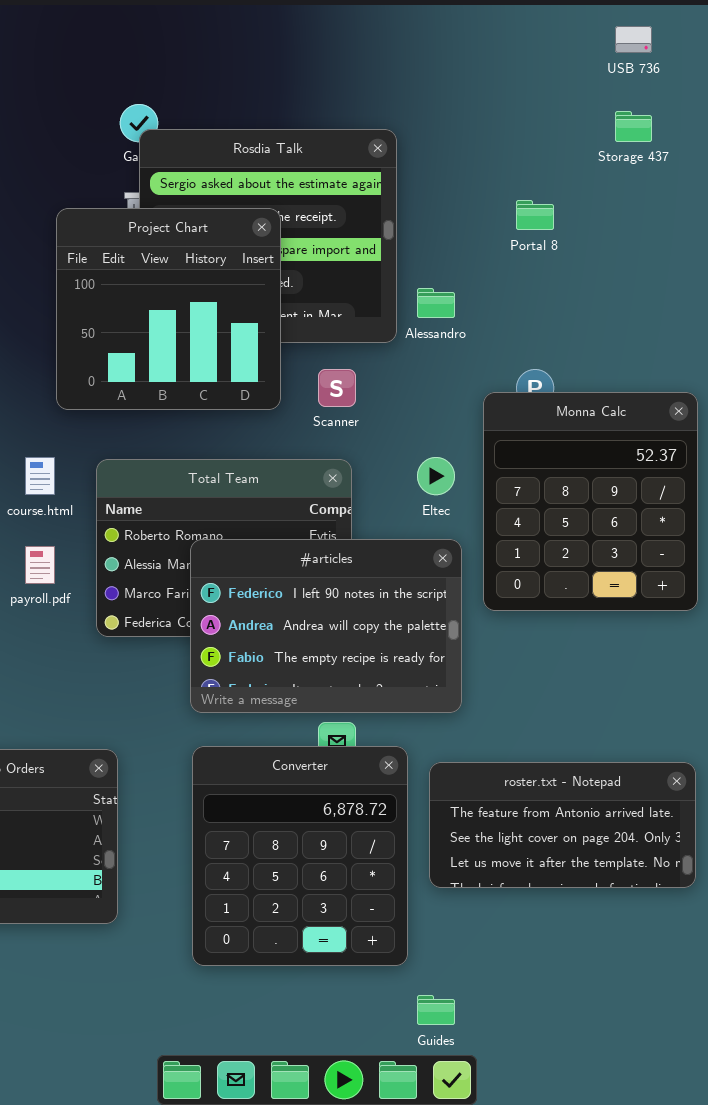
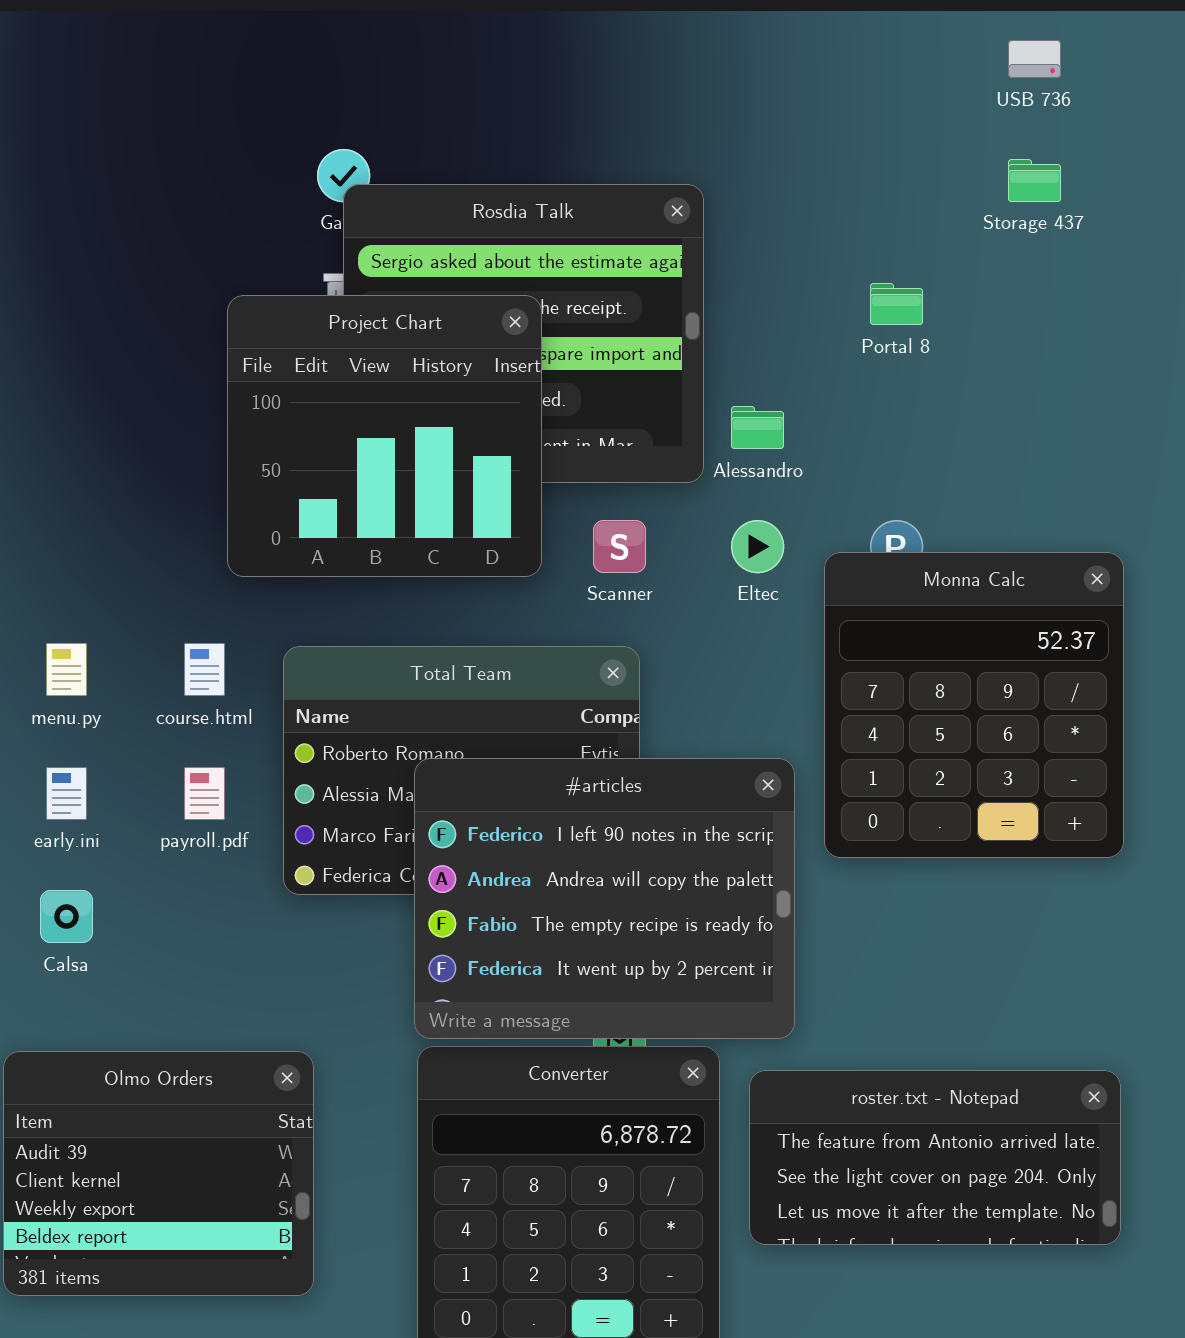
Eltec: [417,457,455,495] -> [731,520,784,573], moved
#articles: [190,539,462,713] -> [414,758,795,1039], resized

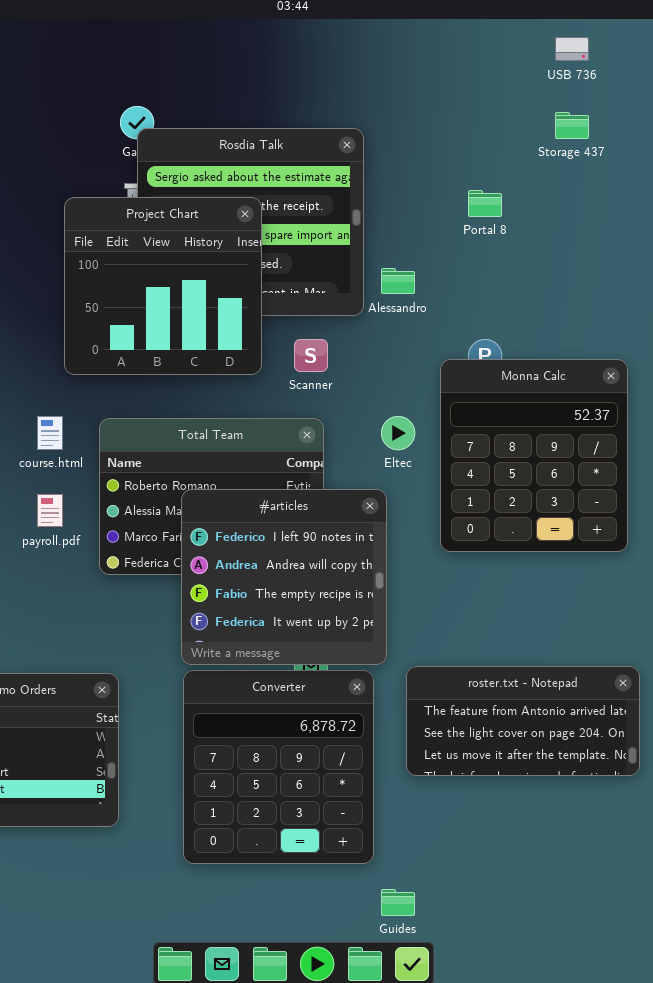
Eltec: [731,520,784,573] -> [381,416,415,450], moved
#articles: [414,758,795,1039] -> [181,489,387,665], resized
roster.txt - Notepad: [749,1070,1121,1245] -> [406,666,640,776], moved

